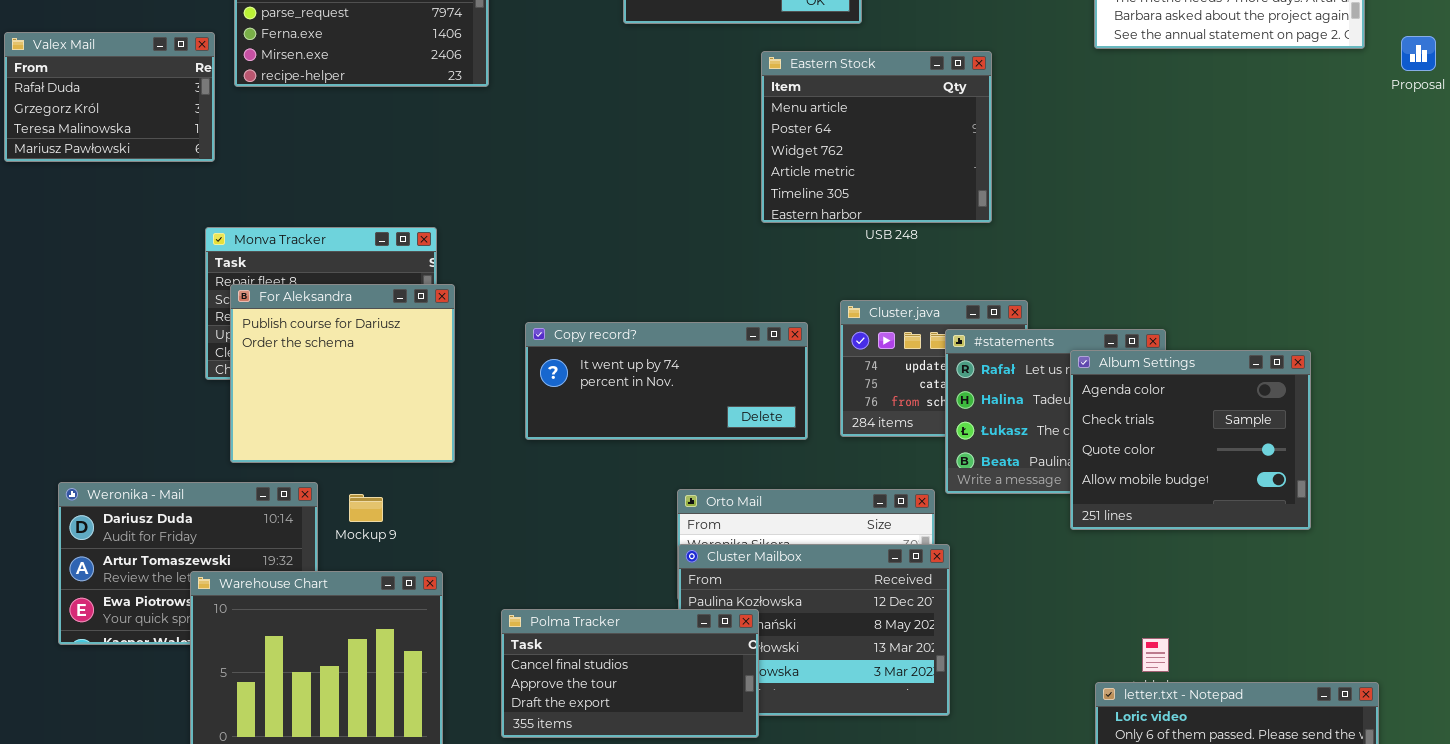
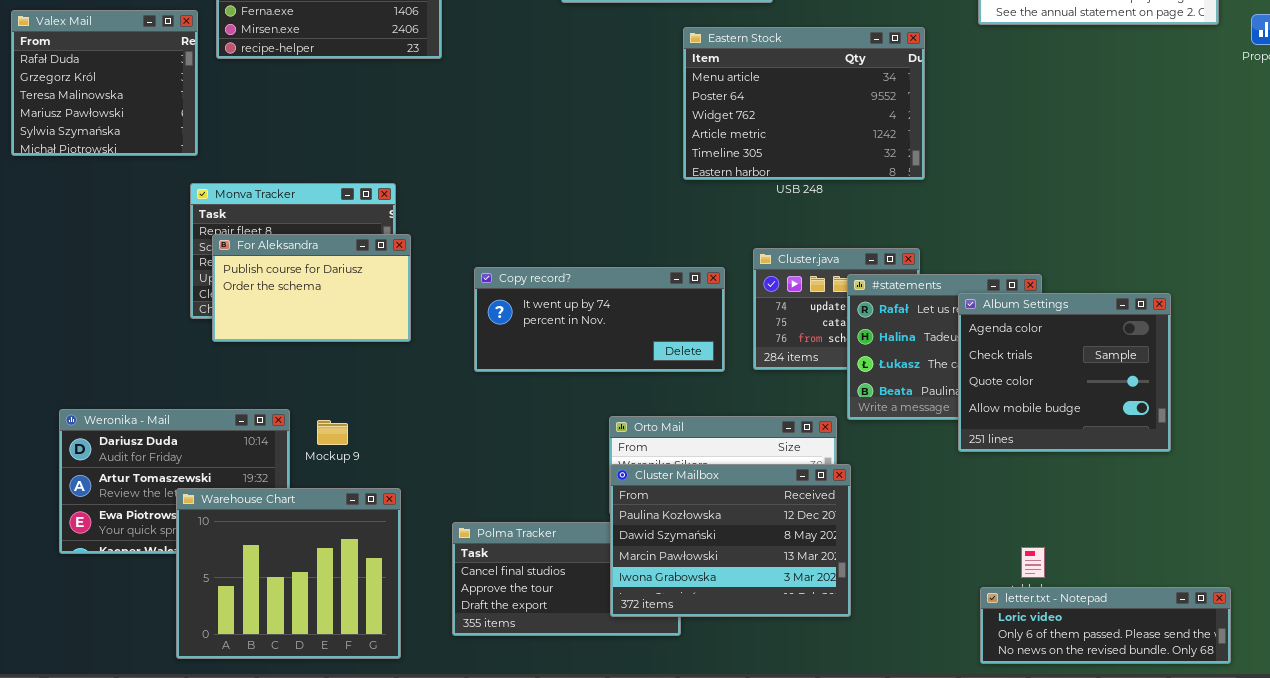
Valex Mail: [4,32,215,162] -> [11,10,198,156], resized
Eastern Stock: [761,51,992,223] -> [683,27,925,180], resized
For Aleksandra: [230,284,455,463] -> [212,234,411,342], resized
Cluster Mailbox: [678,544,950,716] -> [610,464,851,617], raised

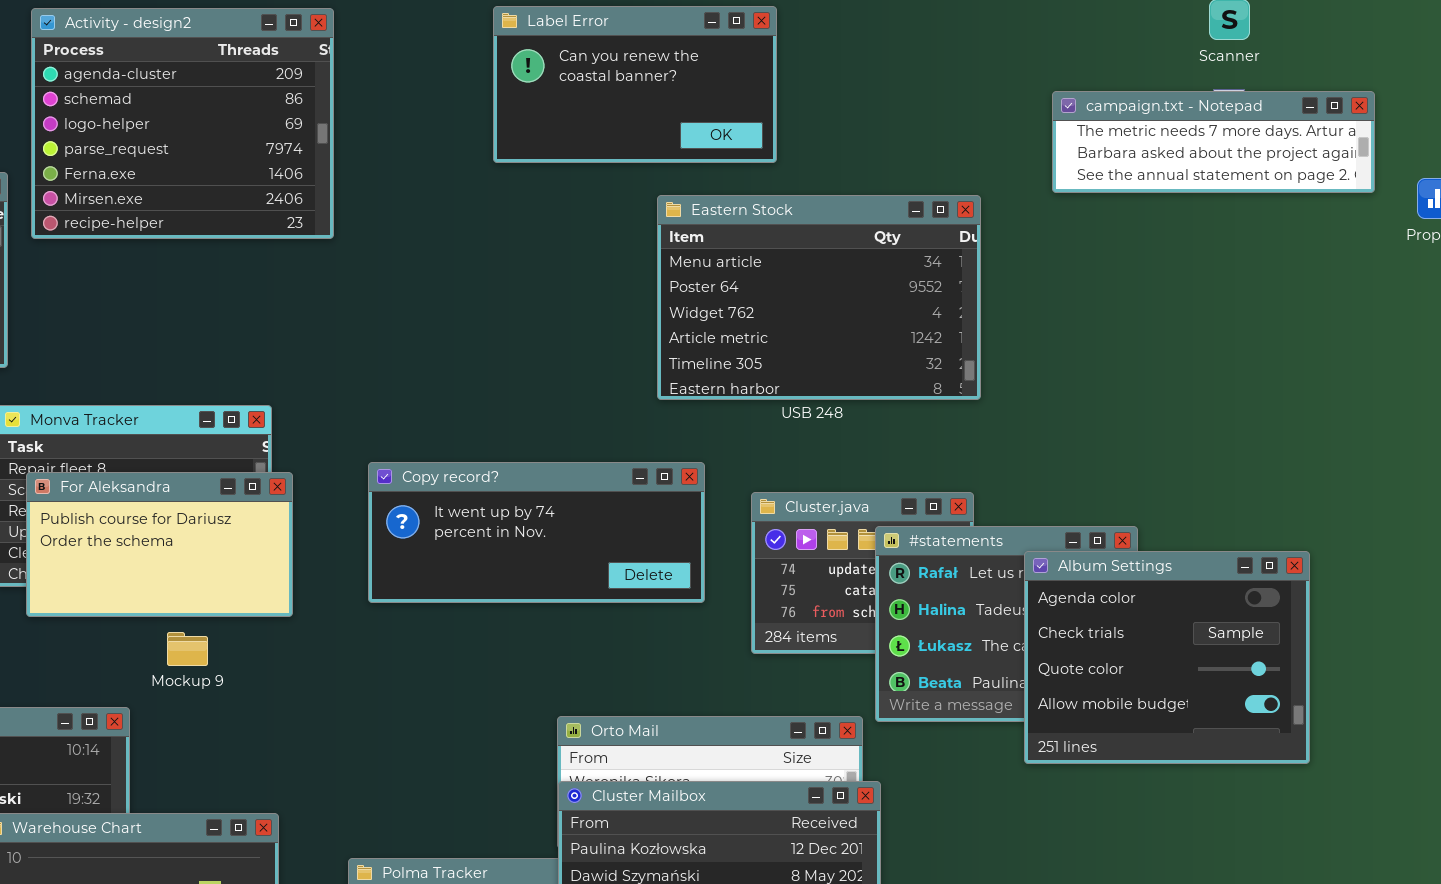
Copy record?: [474,267,725,372] -> [368,462,705,603], moved
Mockup 9: [317,420,348,445] -> [167,632,208,666], moved

